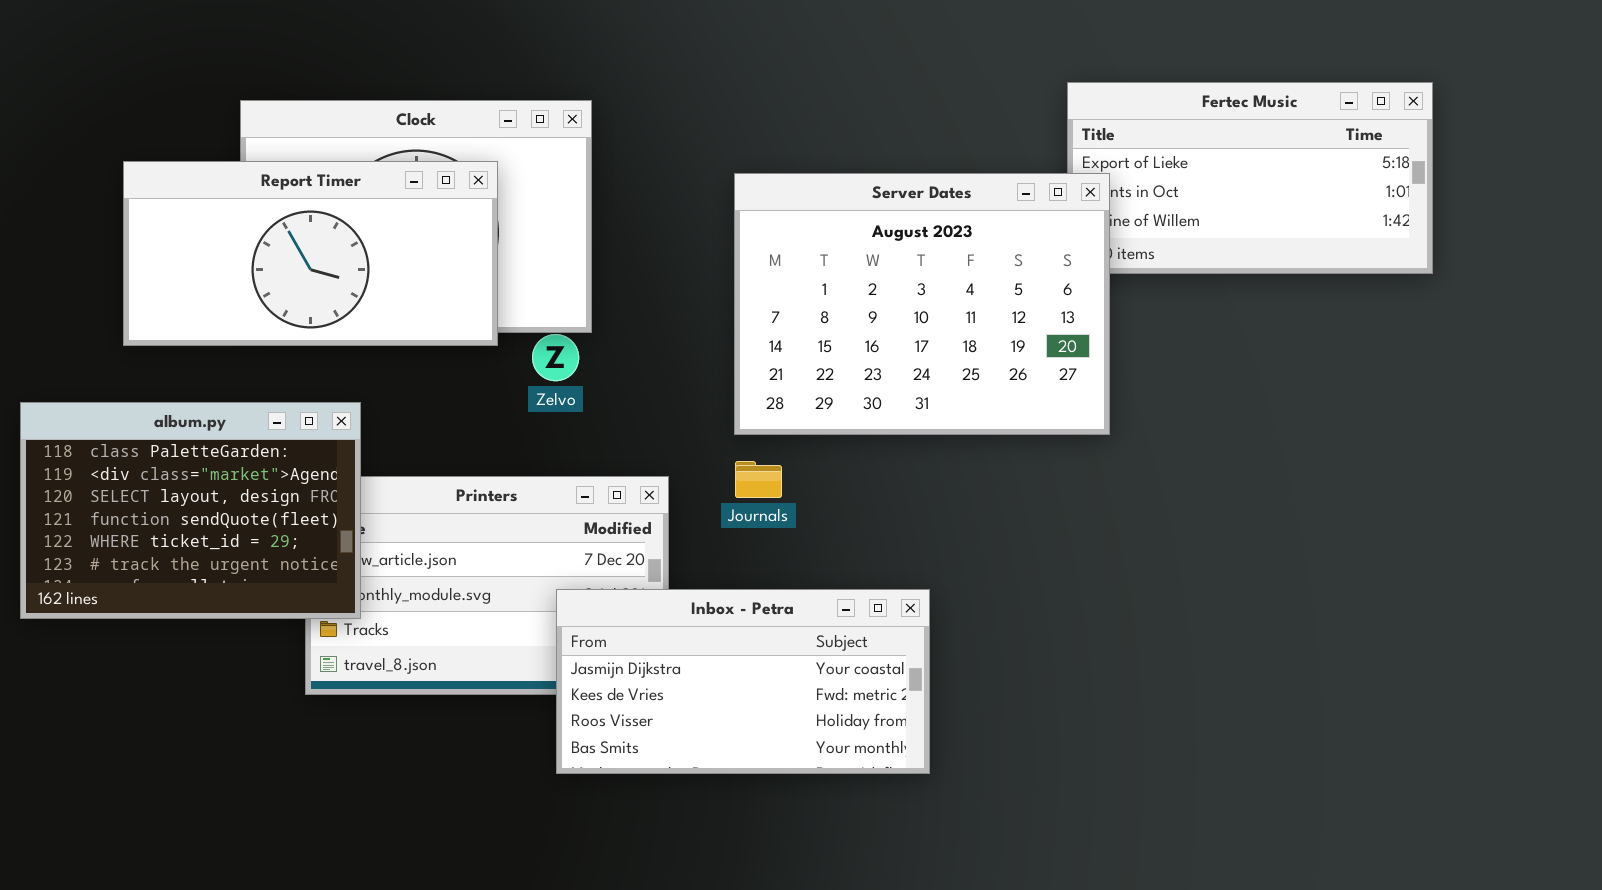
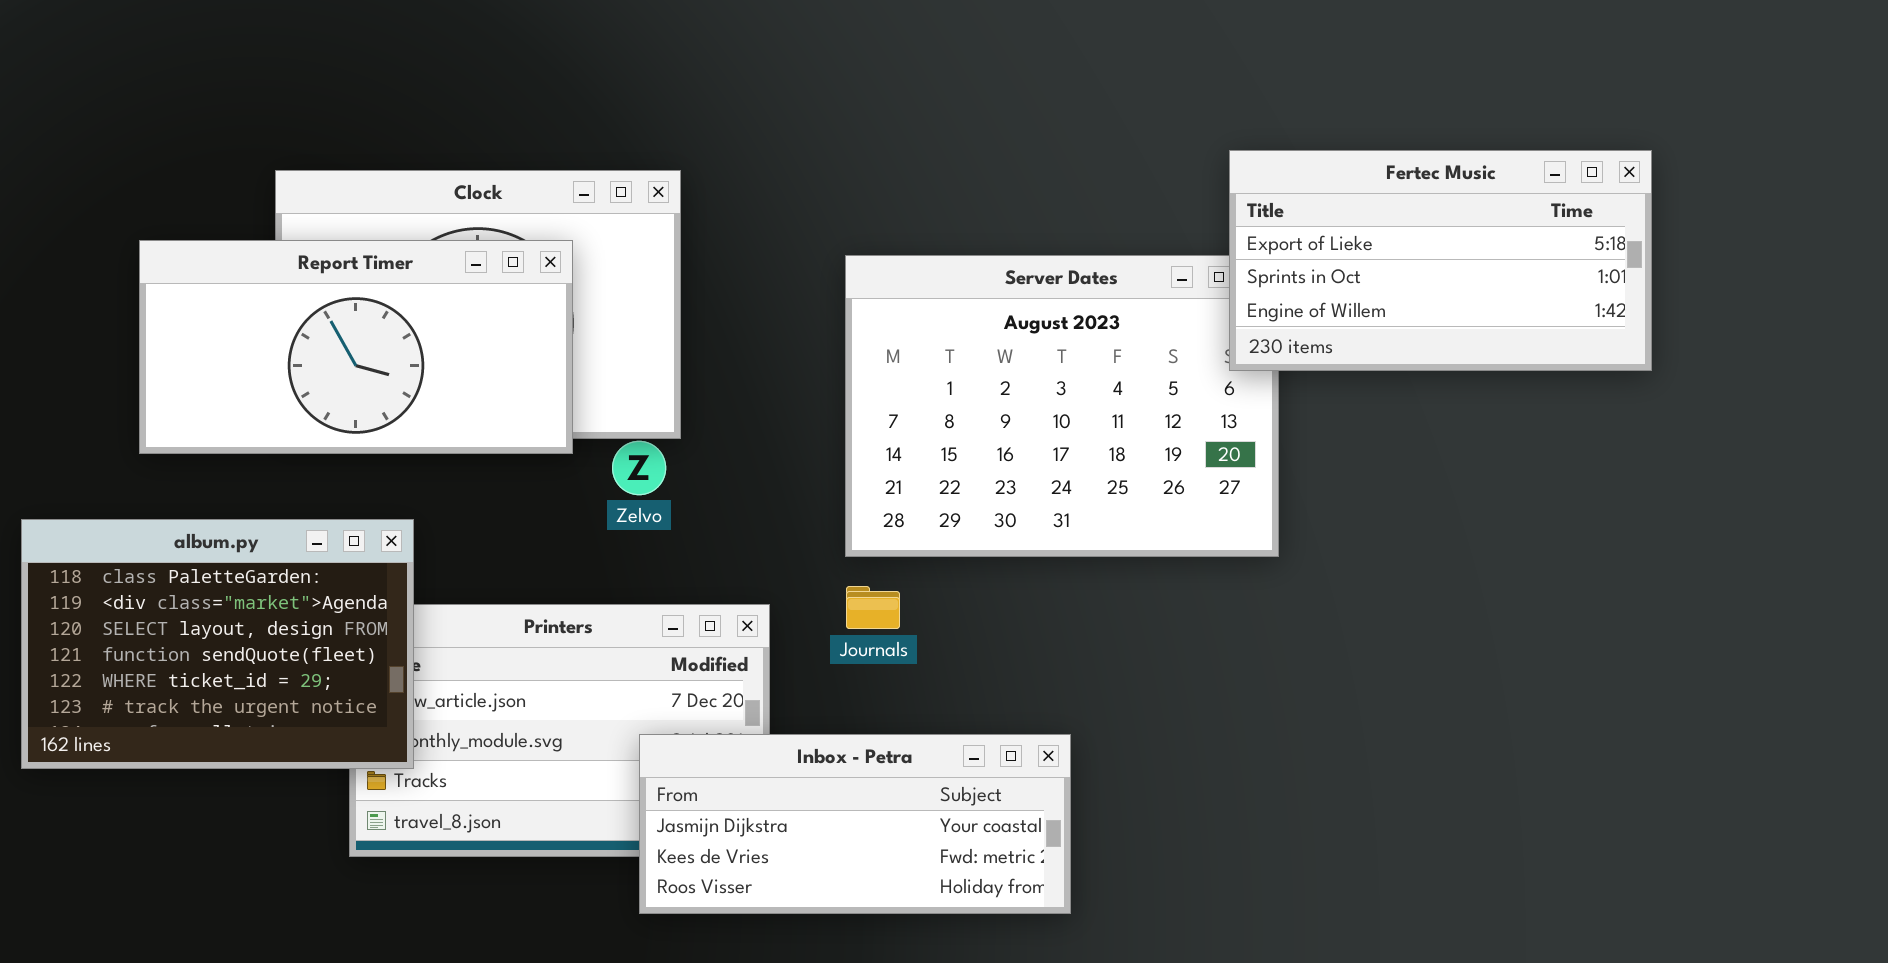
Fertec Music: [1067,82,1433,274] -> [1229,150,1652,371], raised
Inbox - Petra: [556,589,930,774] -> [639,734,1071,914], resized

